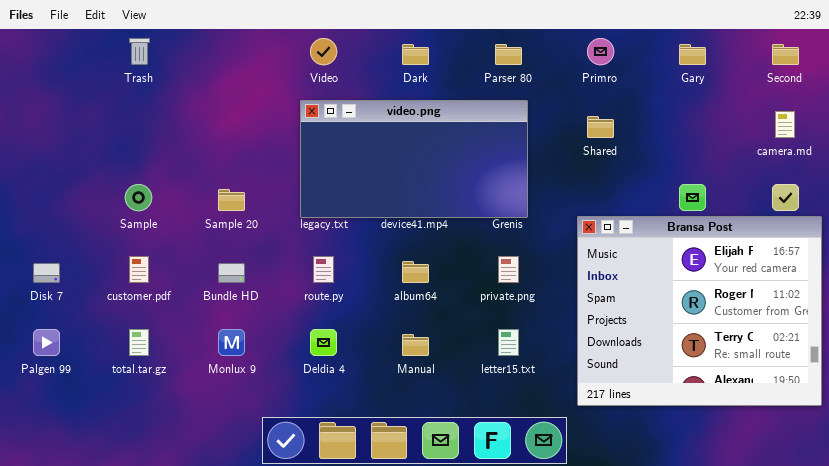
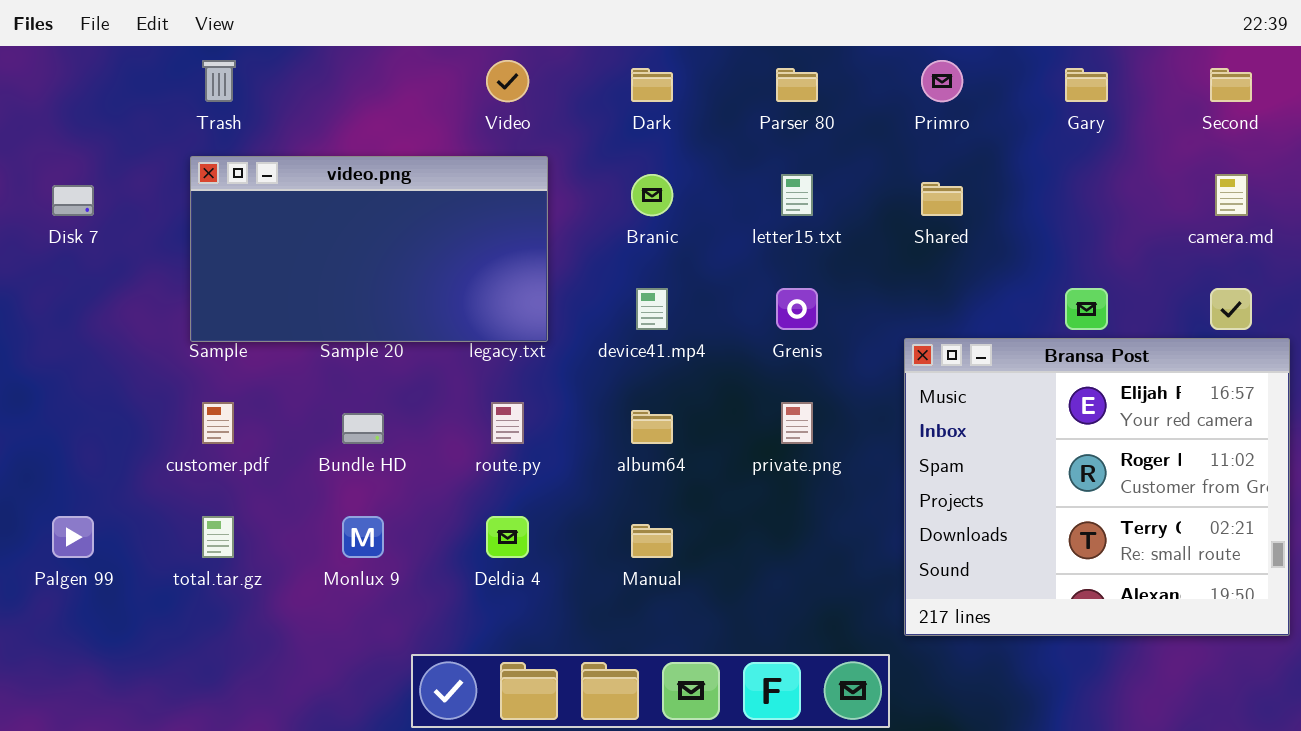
video.png: [300,100,528,218] -> [190,156,548,342], moved
Disk 7: [33,263,60,283] -> [52,185,94,216], moved
letter15.txt: [498,329,519,356] -> [781,174,813,216], moved

